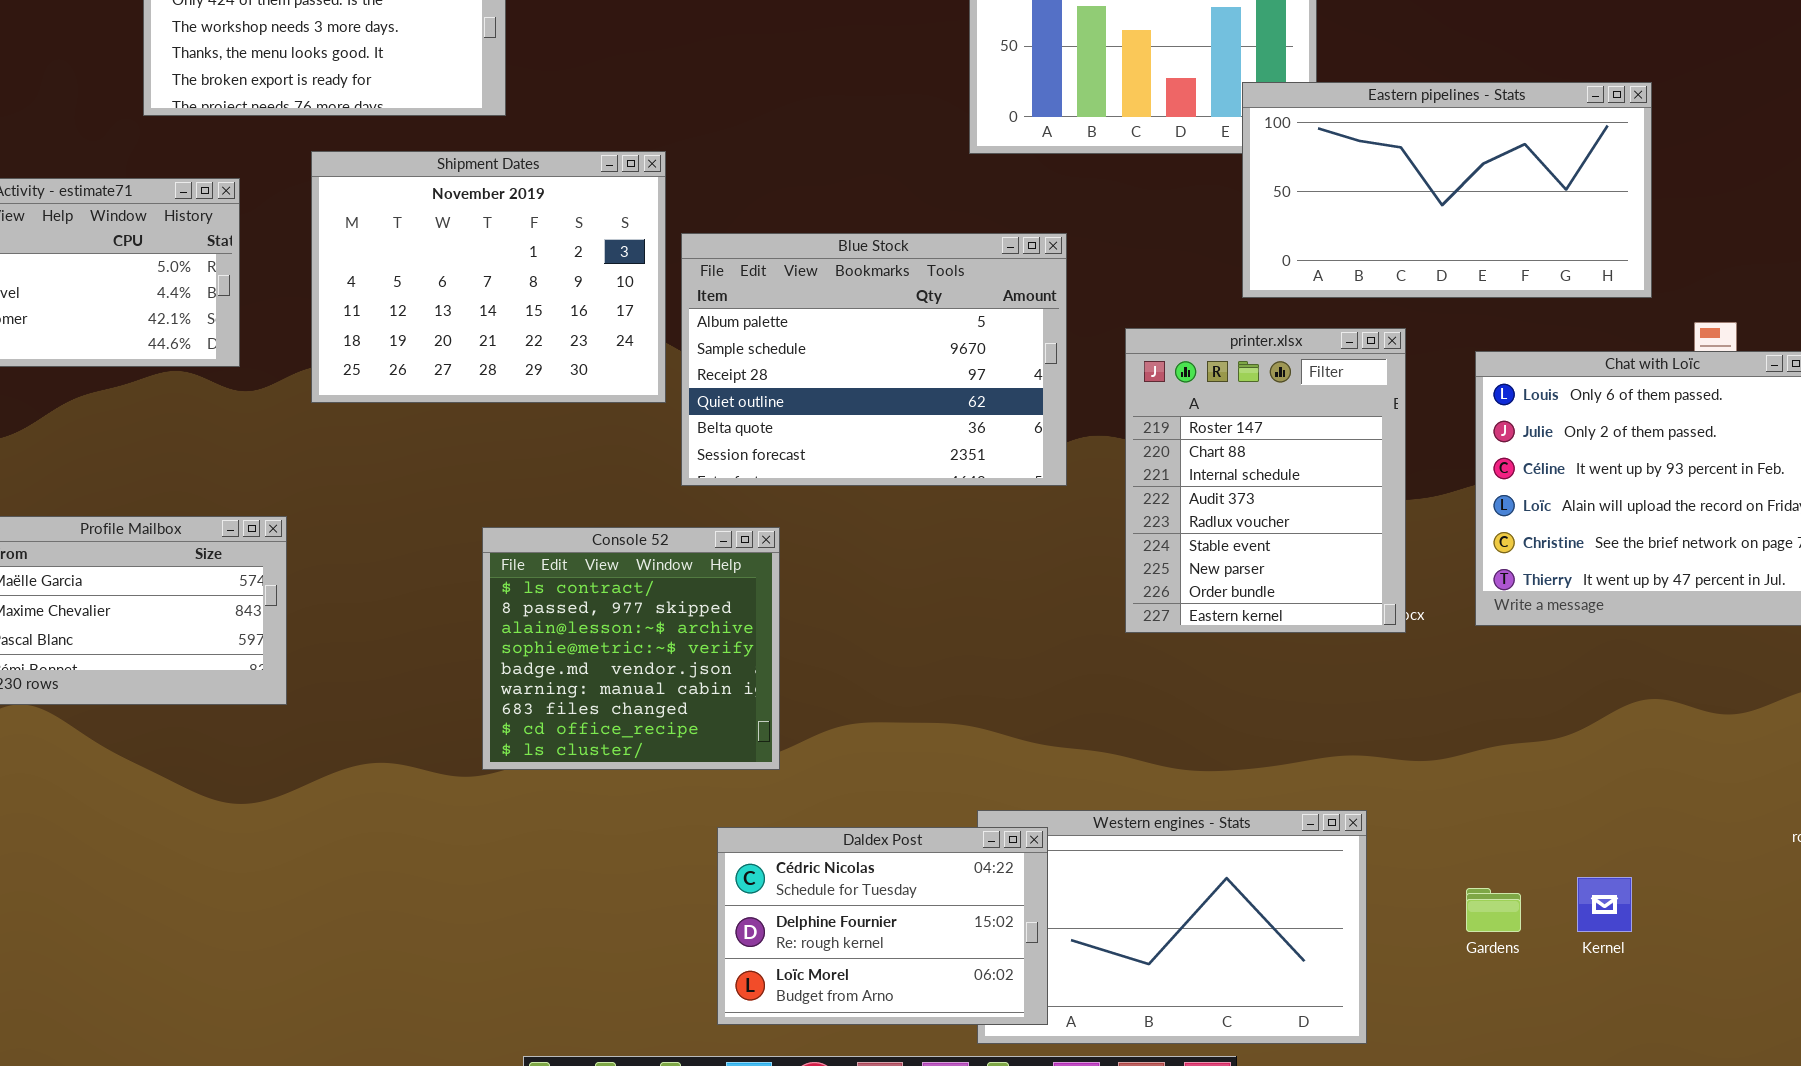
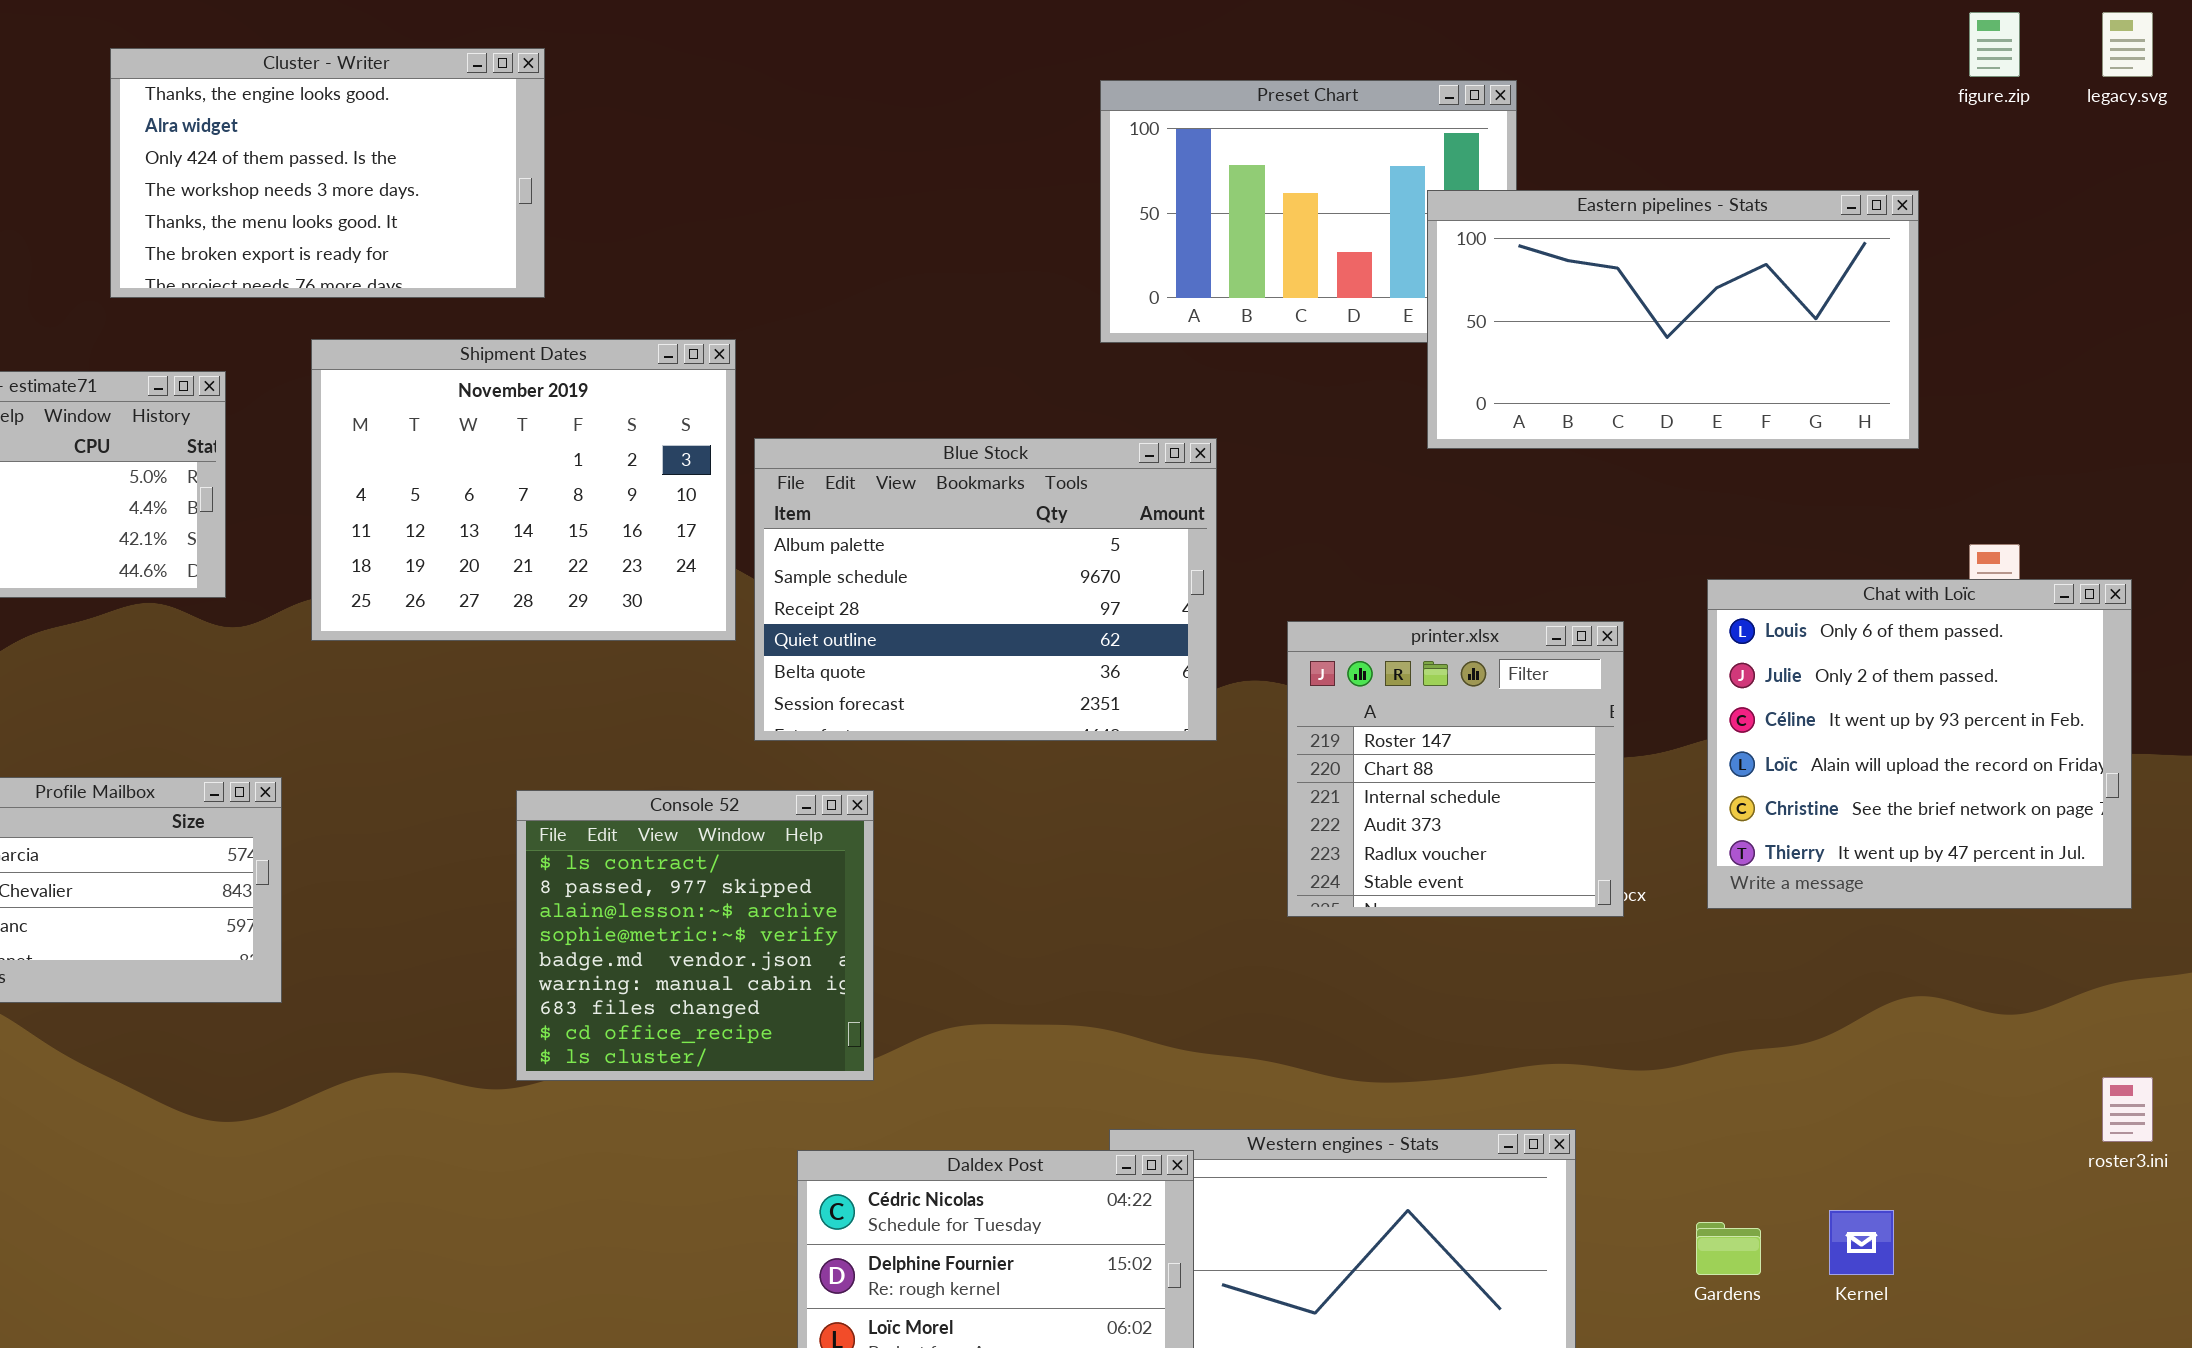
Eastern pipelines - Stats: [1242,82,1652,298] -> [1427,190,1919,449], moved
printer.xlsx: [1125,328,1406,633] -> [1287,621,1624,917], resized

